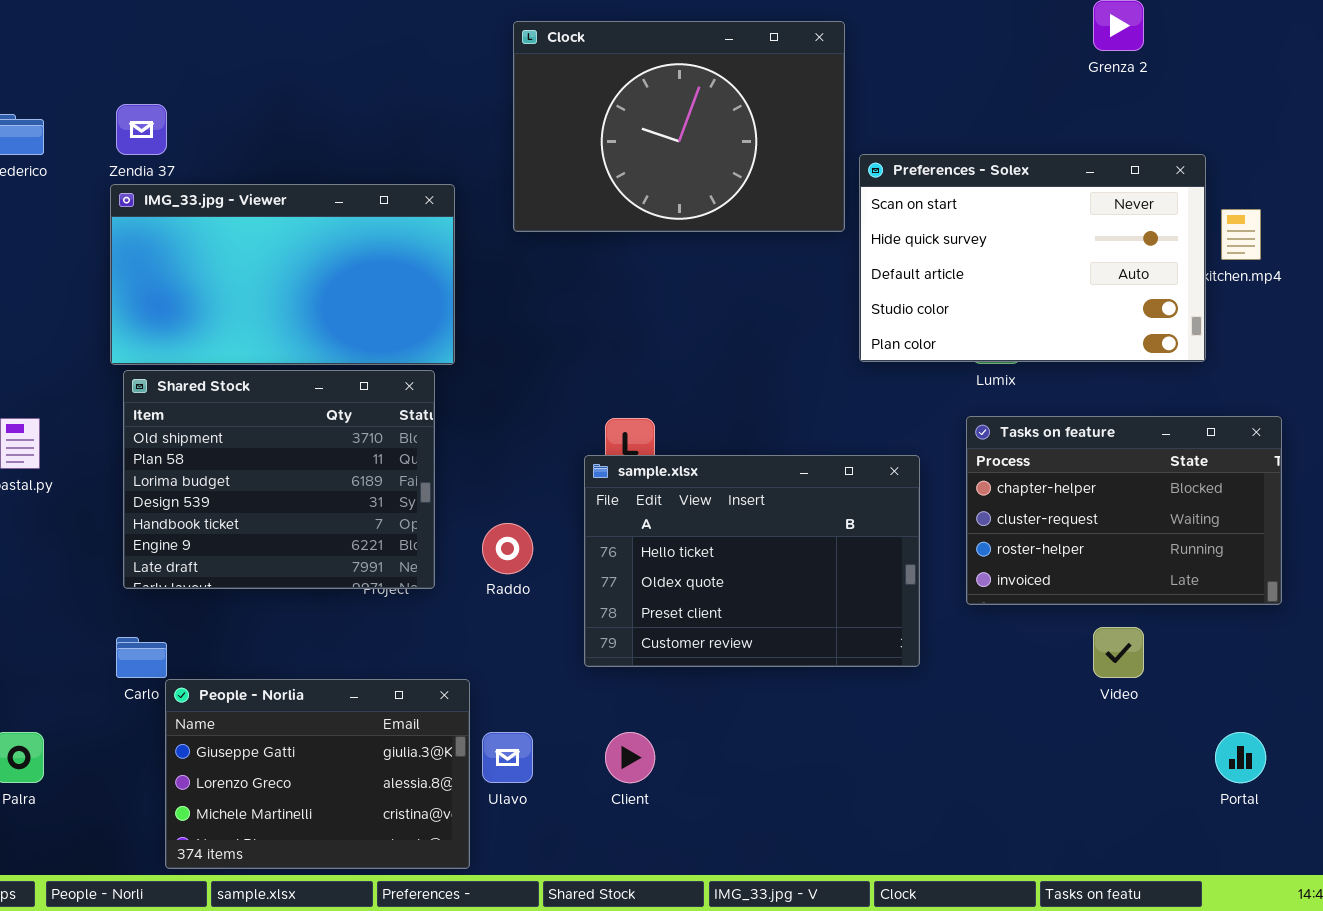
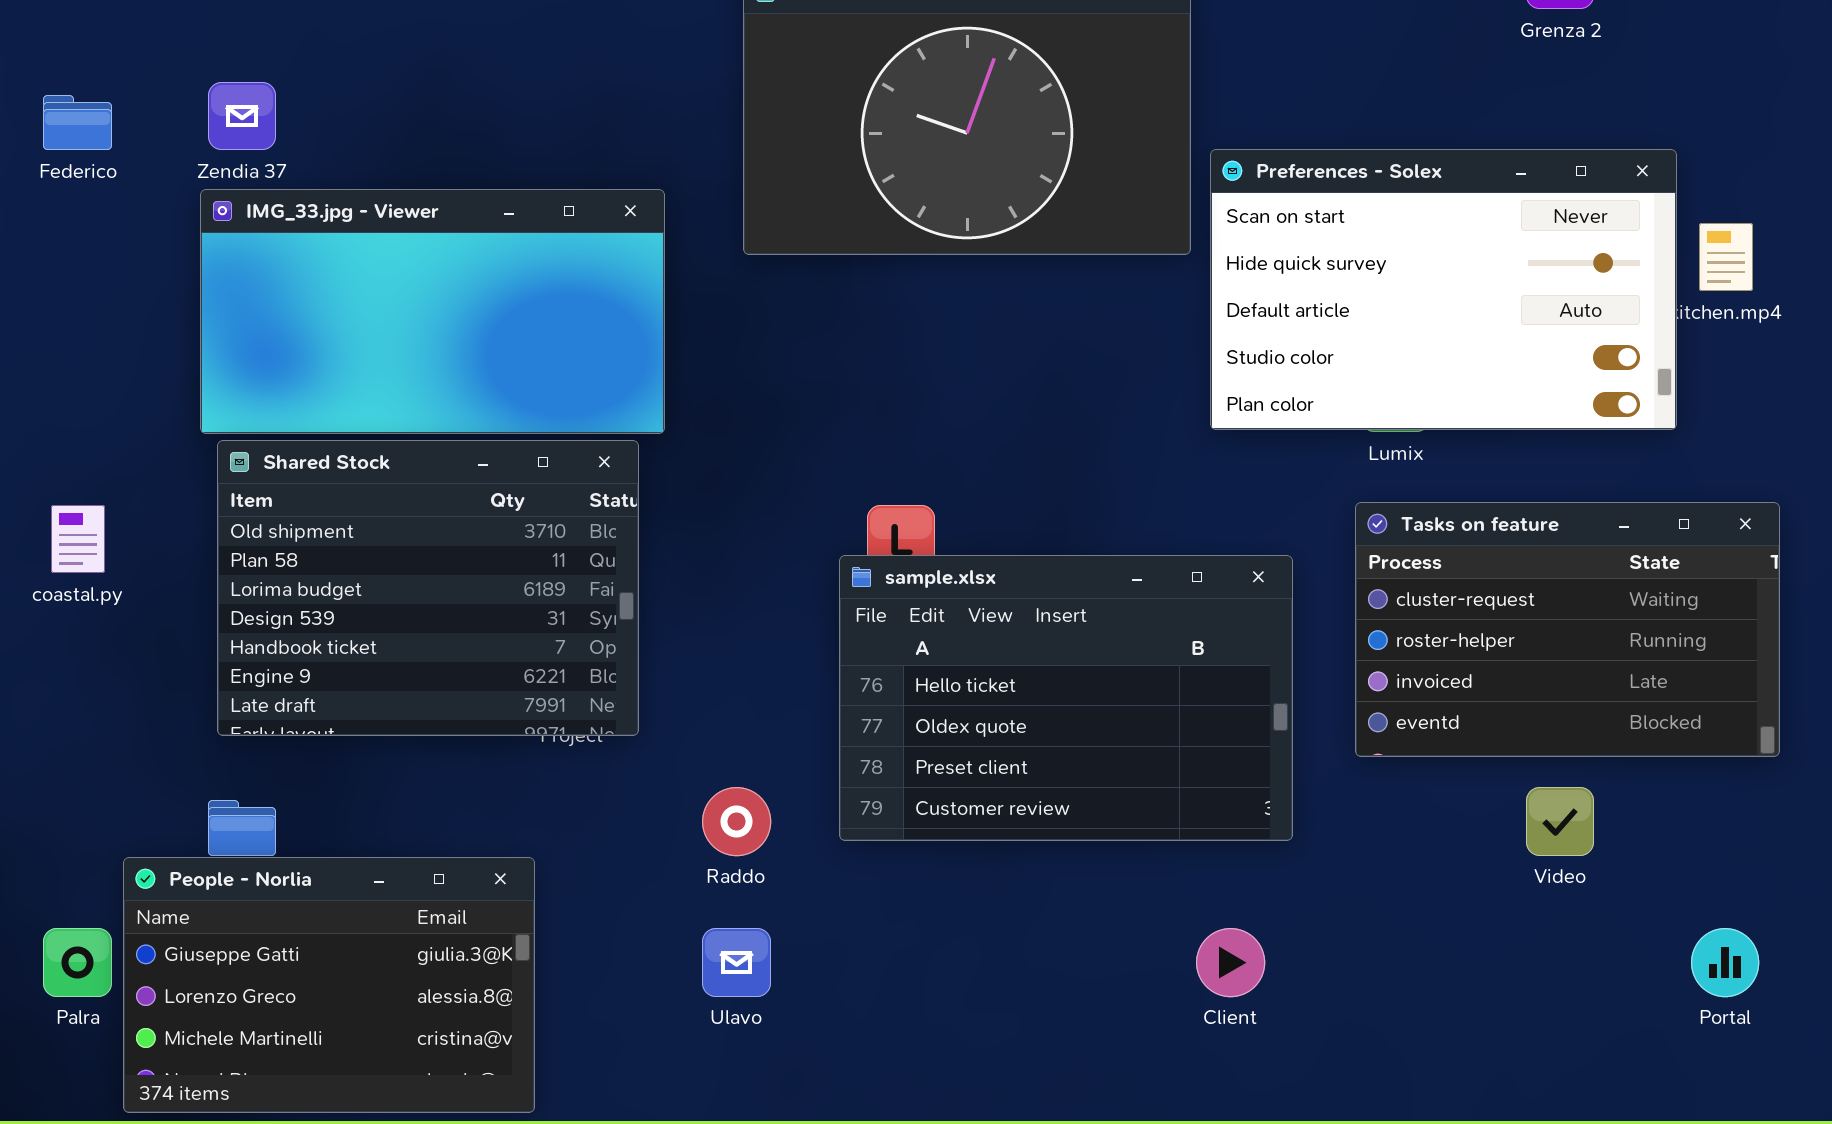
Tasks on feature: [966,416,1282,605] -> [1355,502,1780,757], scrolled down 1 row
Raddo: [482,523,533,574] -> [702,787,771,856], moved
People - Norlia: [165,679,470,869] -> [123,857,535,1113], moved
Client: [605,732,655,783] -> [1196,928,1265,997], moved

